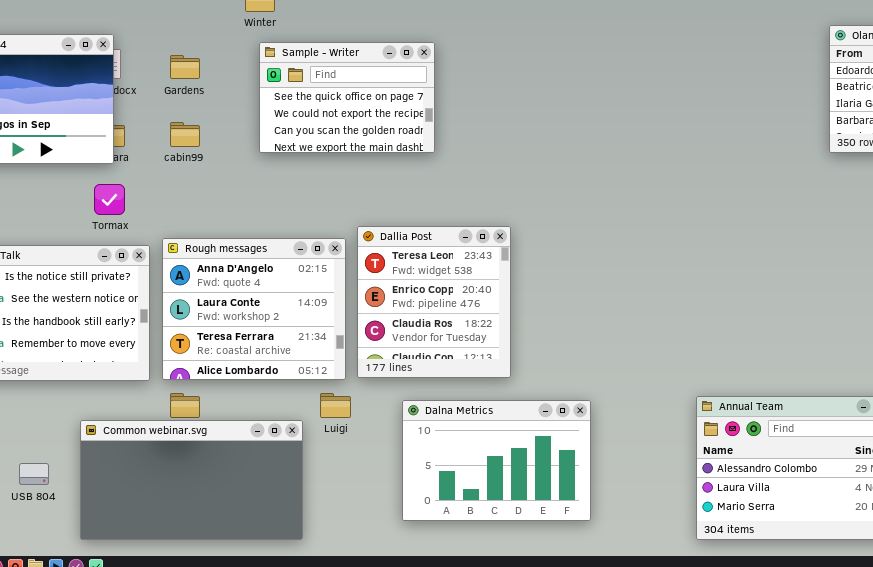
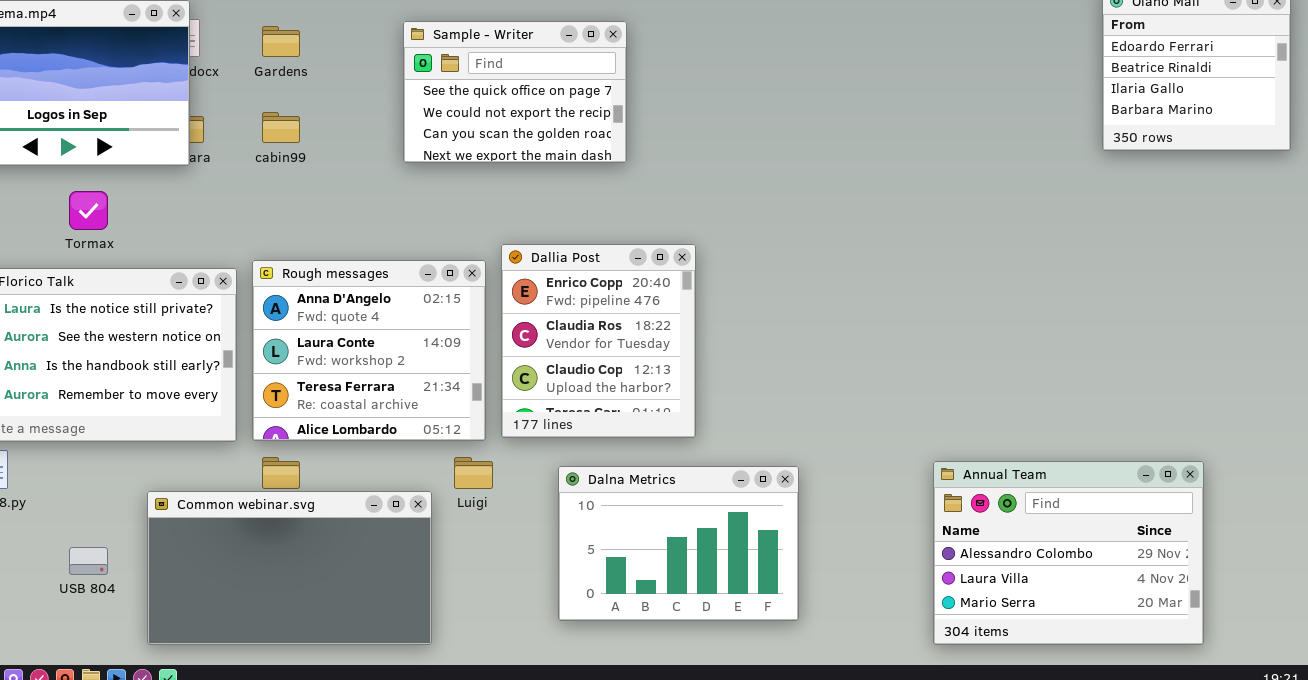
Sample - Writer: [259,42,435,153] -> [403,21,627,163], moved
Tormax: [94,184,125,215] -> [69,191,108,230], moved
Dallia Post: [357,226,511,378] -> [501,244,696,438], scrolled down 1 row

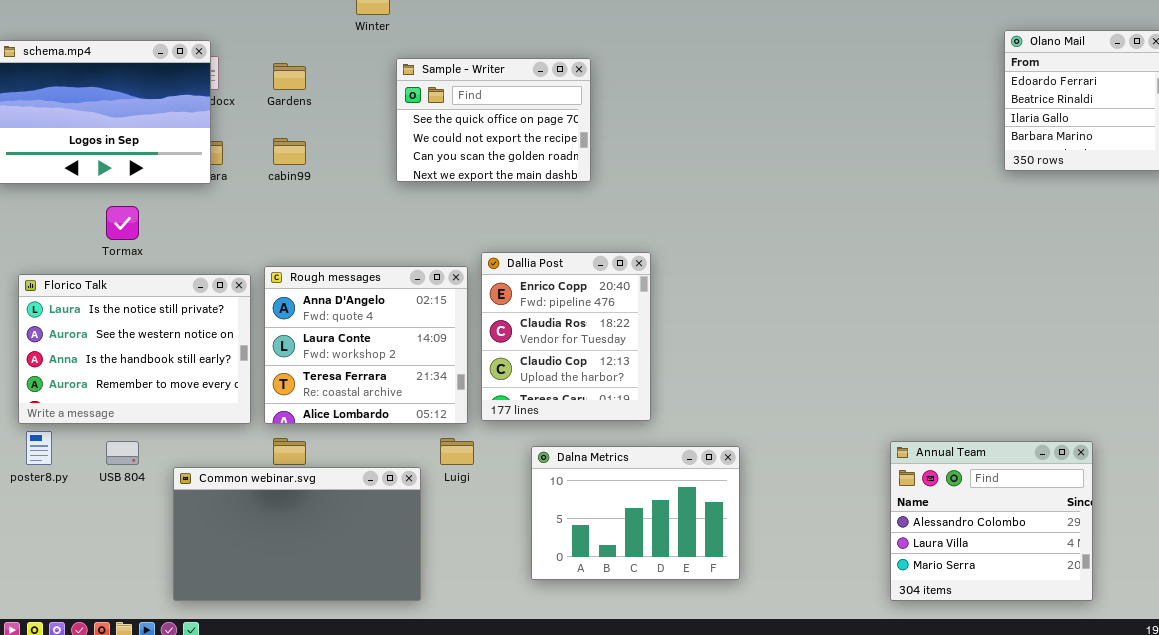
Annual Team: [933,461,1204,645] -> [890,441,1093,601], resized
USB 804: [69,547,108,575] -> [106,441,139,465], moved

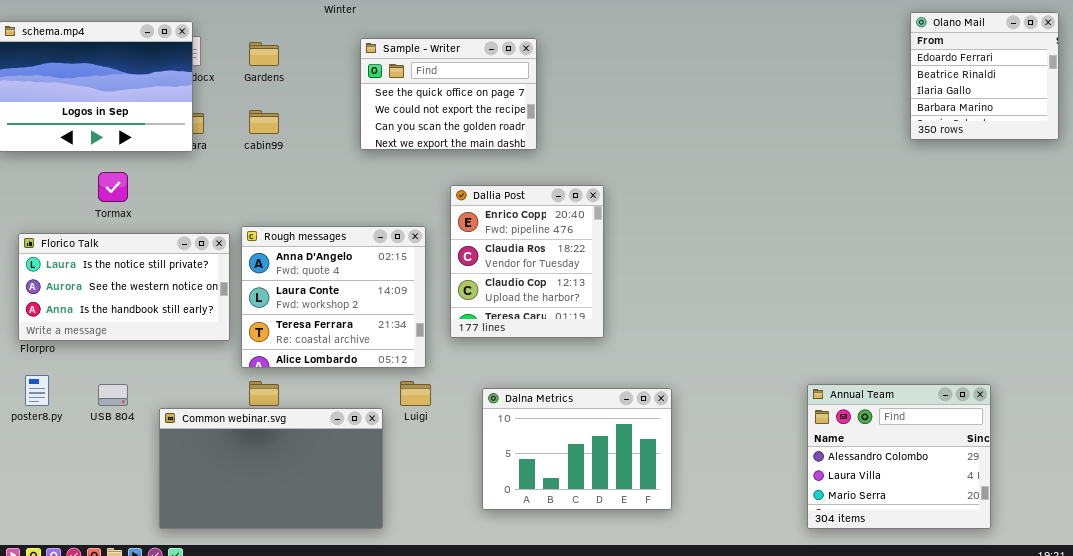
Dallia Post: [481,252,651,421] -> [450,185,604,338], moved
Florico Talk: [18,274,251,424] -> [18,233,230,341], resized

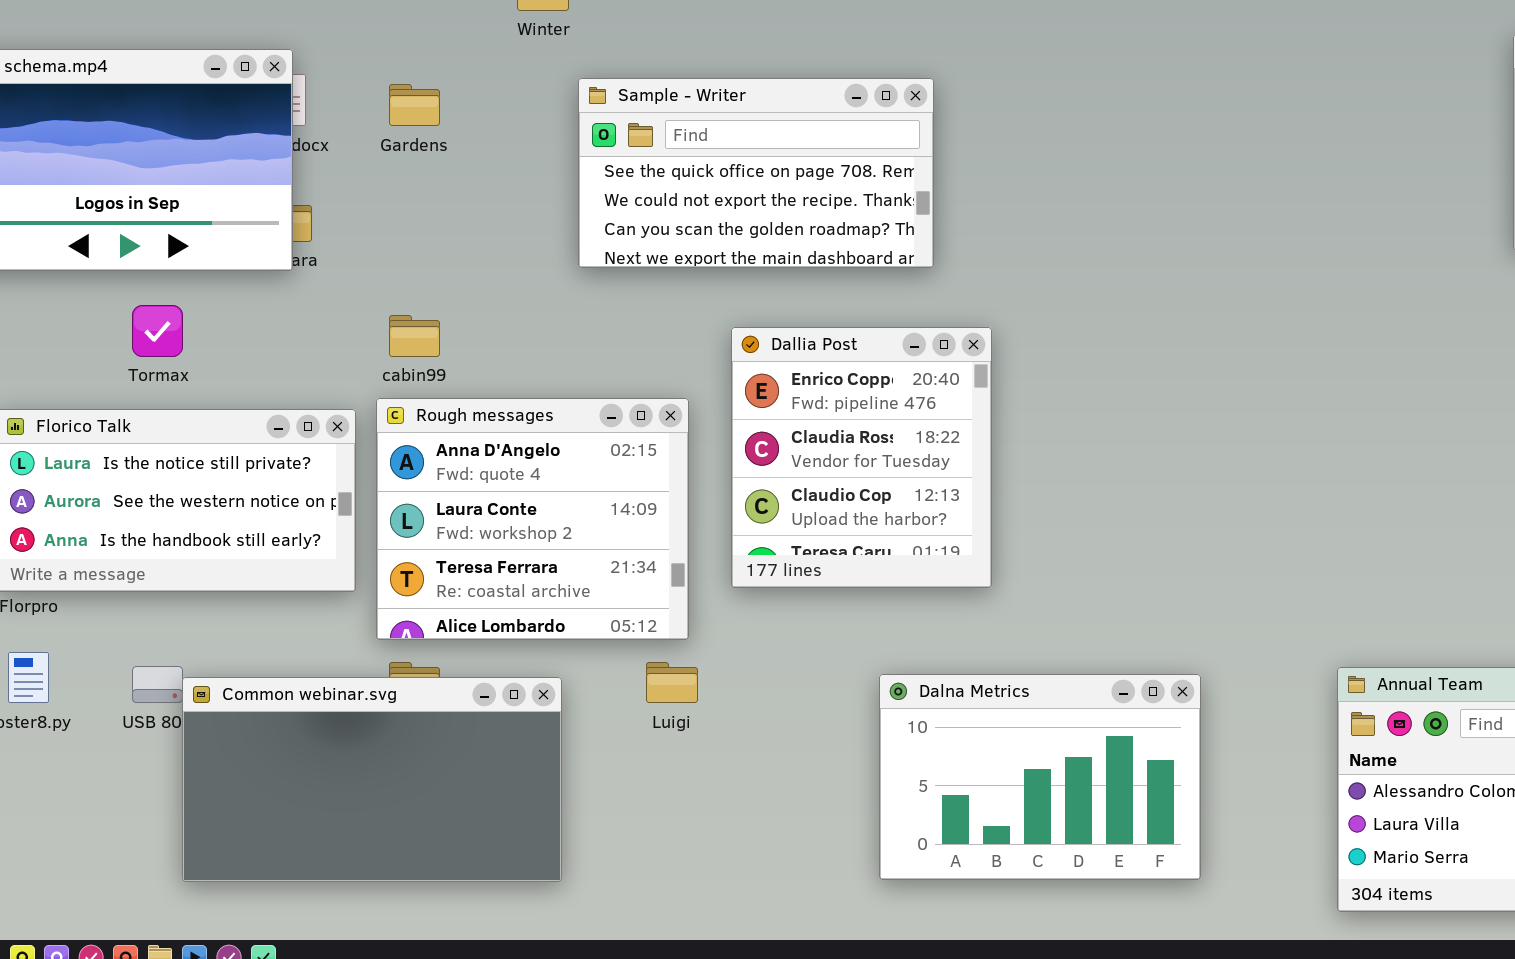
Sample - Writer: [360,38,537,150] -> [578,78,934,268], resized
cabin99: [249,110,279,134] -> [389,315,440,357], moved
Dalna Metrics: [482,388,672,510] -> [879,674,1201,880], moved
Common webinar.svg: [159,408,383,529] -> [182,677,562,882], moved

